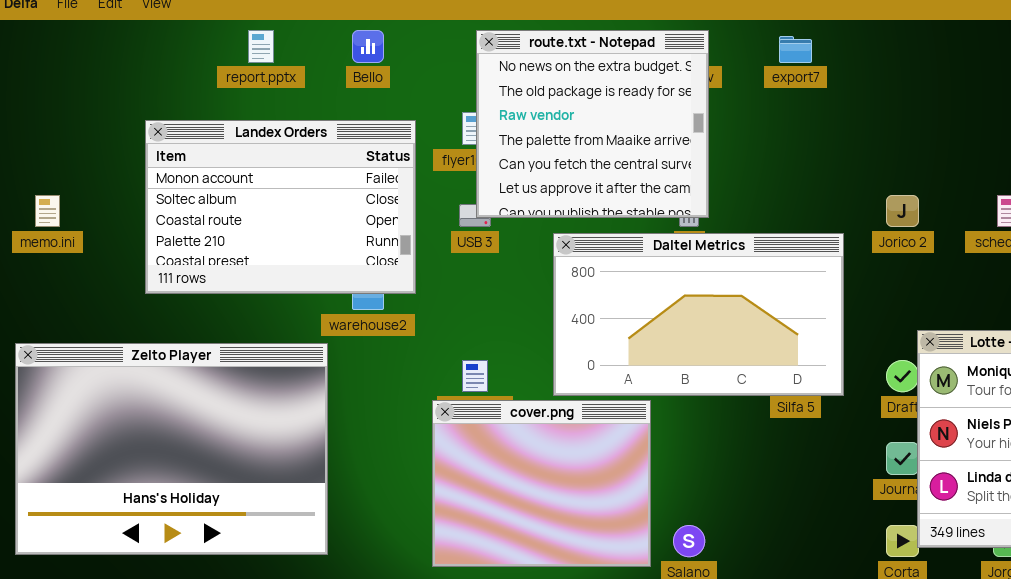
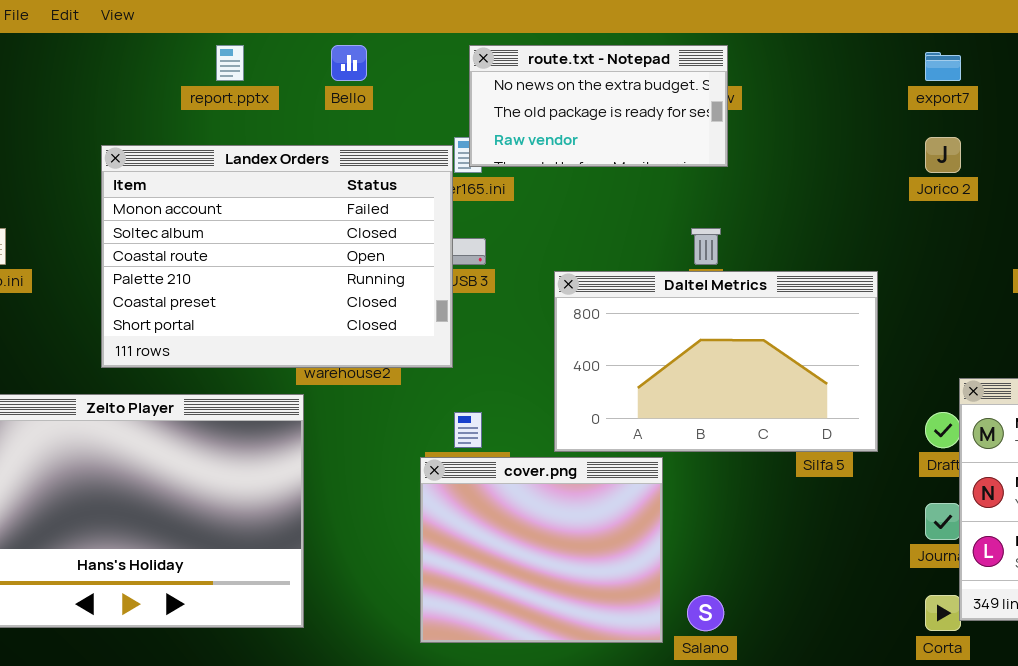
route.txt - Notepad: [476,30,709,218] -> [469,45,728,167], resized
export7: [779,36,812,63] -> [925,52,961,81], moved
Landex Orders: [145,120,416,294] -> [101,145,453,368], resized
Jorico 2: [886,195,919,227] -> [925,137,961,173], moved

